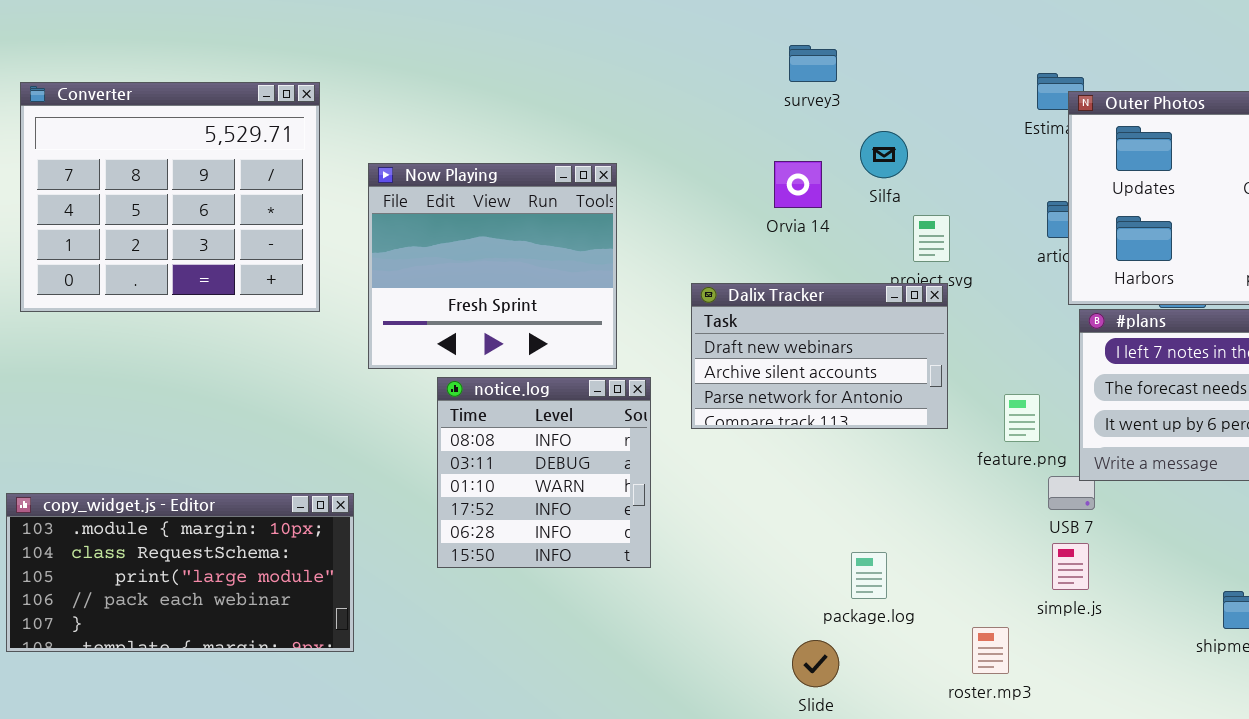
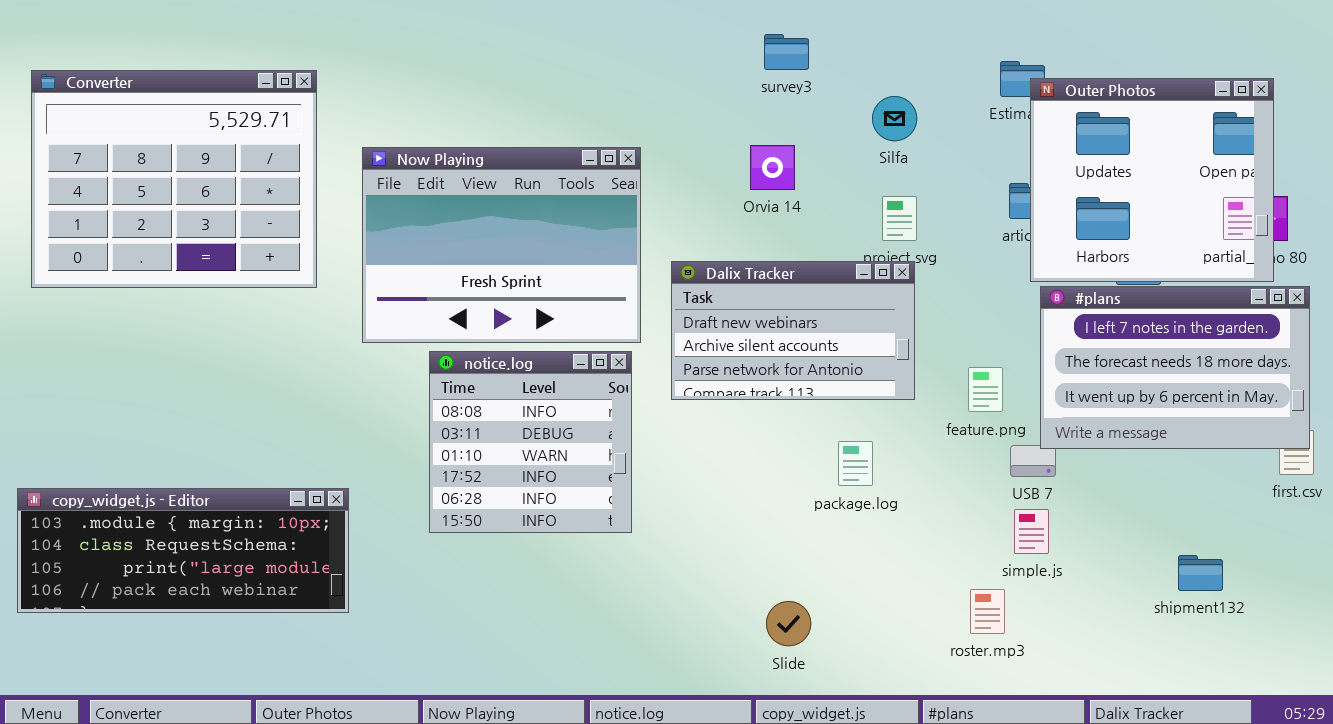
Silfa: [860,131,908,178] -> [872,96,917,141], moved
Now Playing: [368,163,617,369] -> [362,147,641,343], resized
copy_widget.js - Editor: [6,493,354,652] -> [17,488,349,613], resized
package.log: [851,552,887,599] -> [838,441,873,486], moved
roster.mp3: [972,627,1009,674] -> [970,589,1005,634], moved

